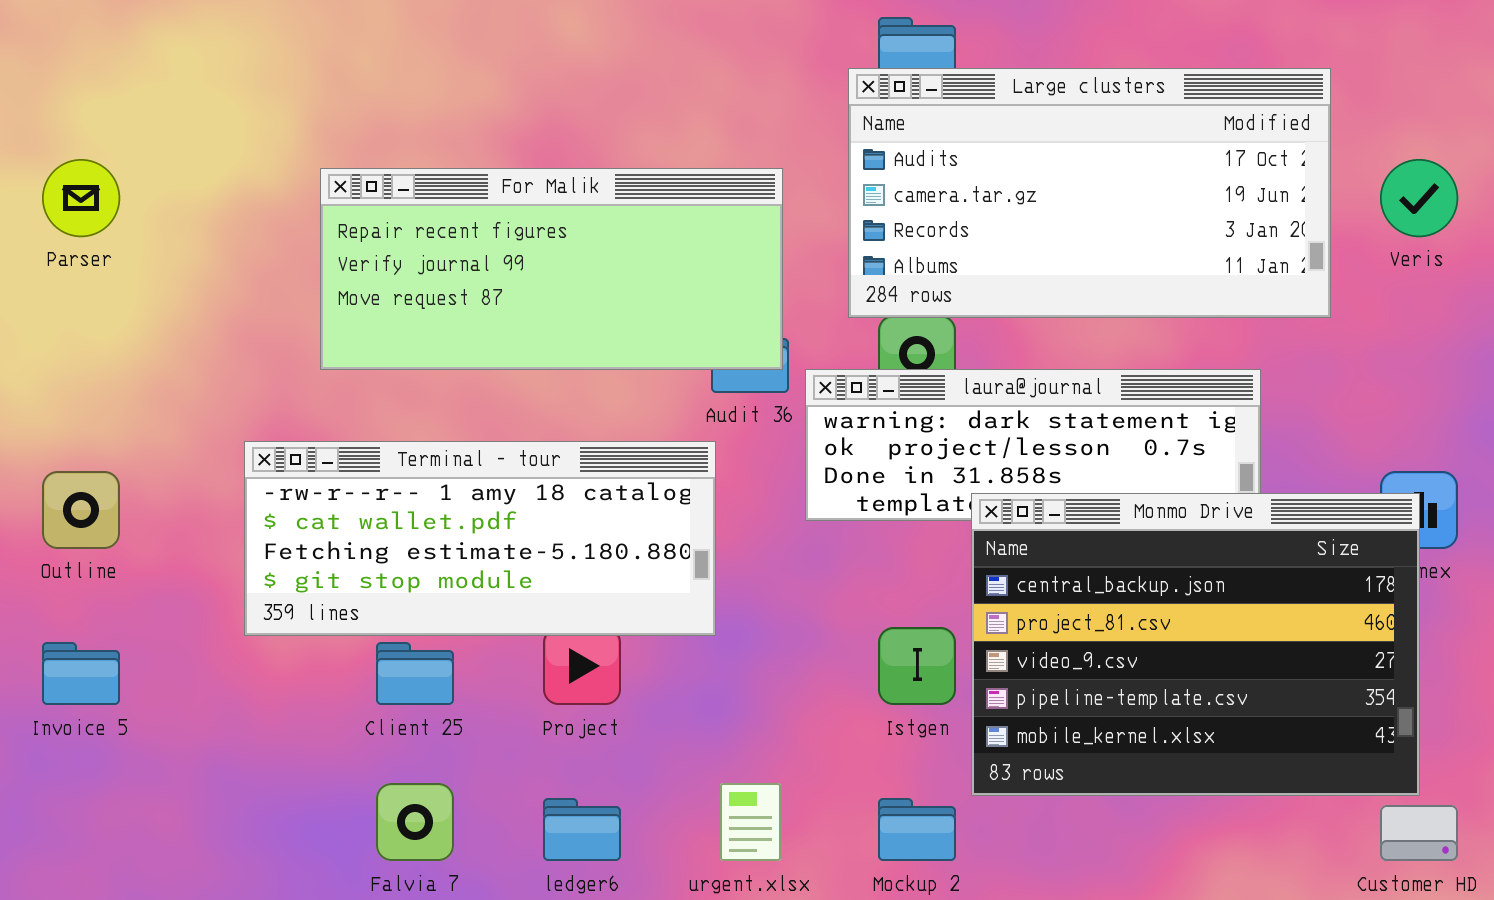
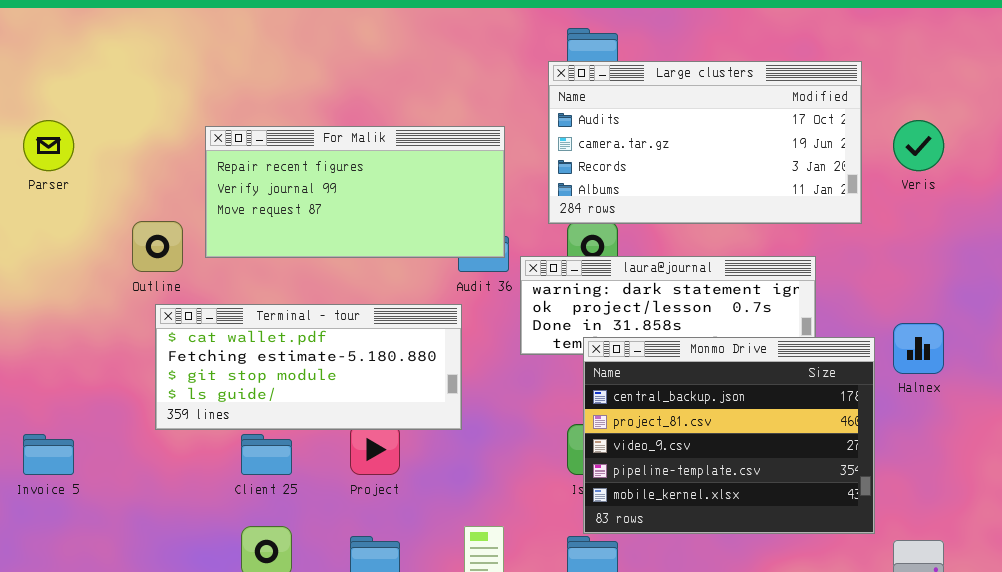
Terminal - tour: [244,441,716,636] -> [155,304,462,430], scrolled down 1 row
Outline: [42,471,120,549] -> [132,221,183,272], moved
Monmo Drive: [971,493,1420,796] -> [583,337,875,534], moved

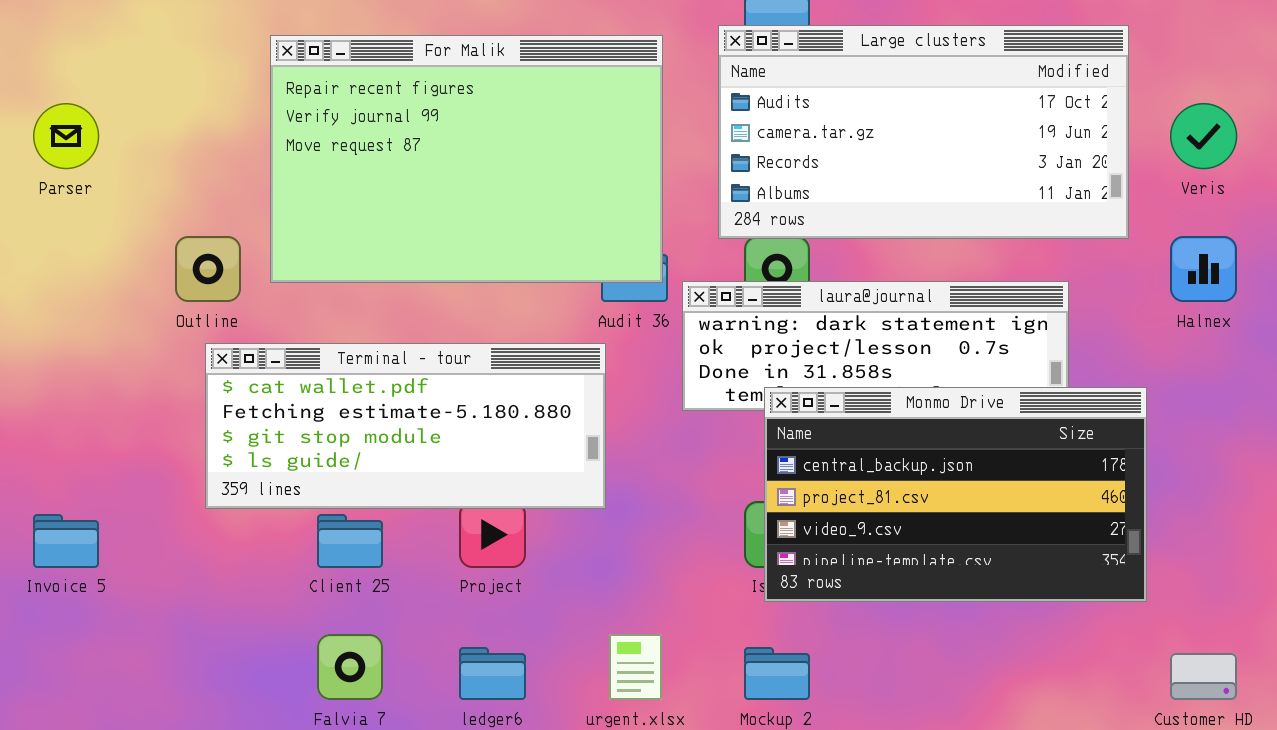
For Malik: [205,126,505,258] -> [270,35,663,283], resized
Halnex: [893,323,944,374] -> [1170,236,1237,302], moved
Monmo Drive: [583,337,875,534] -> [764,387,1147,602], resized

